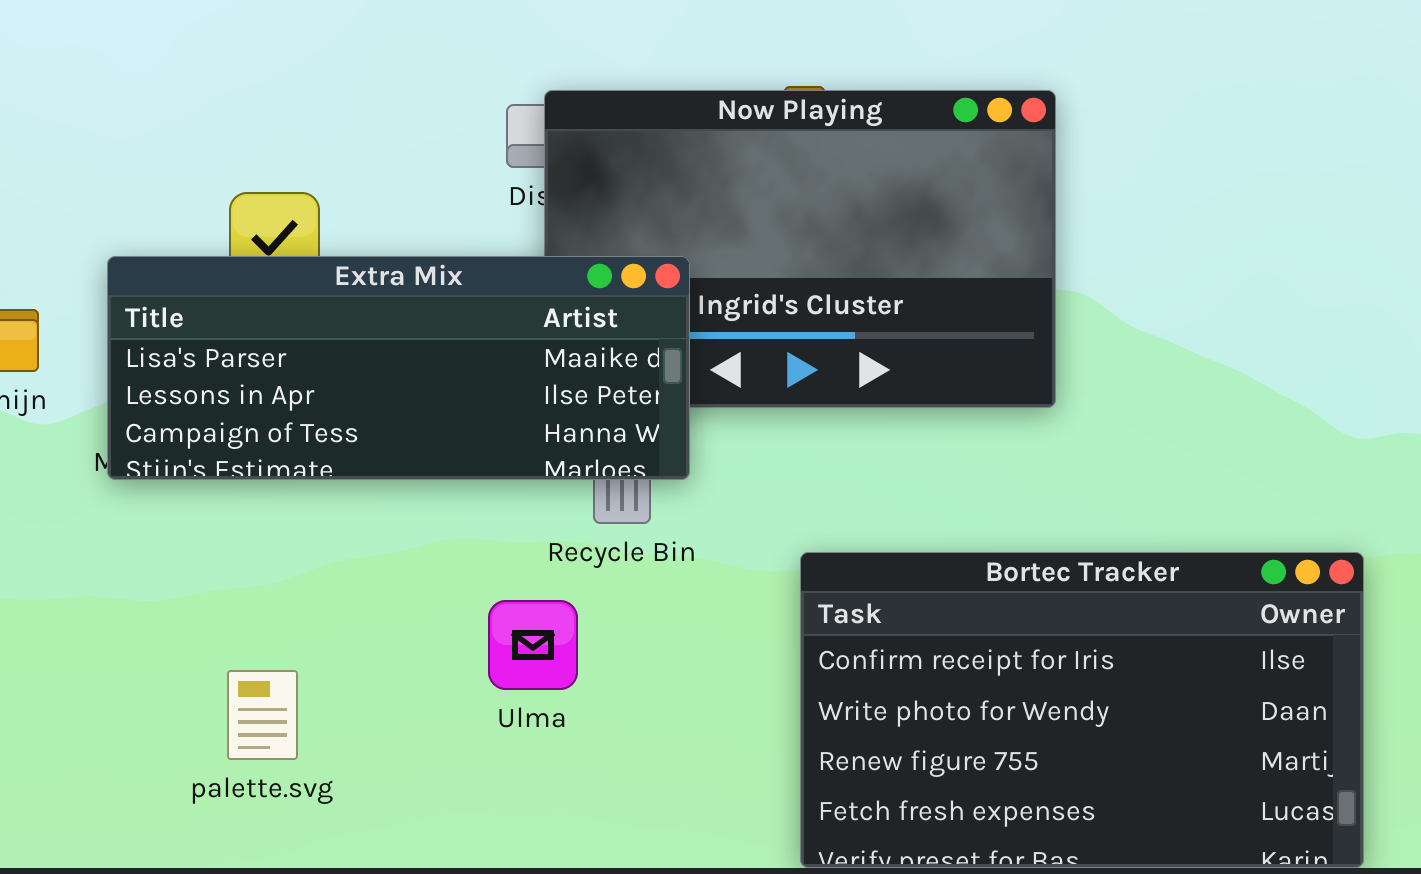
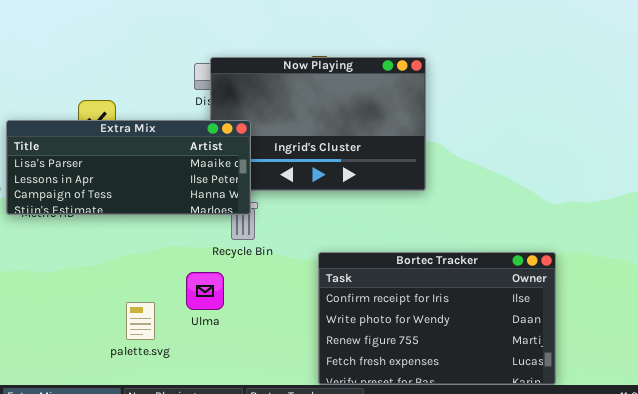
Extra Mix: [107,256,690,480] -> [6,120,251,215], moved
palette.svg: [227,670,298,760] -> [126,302,155,340], moved

